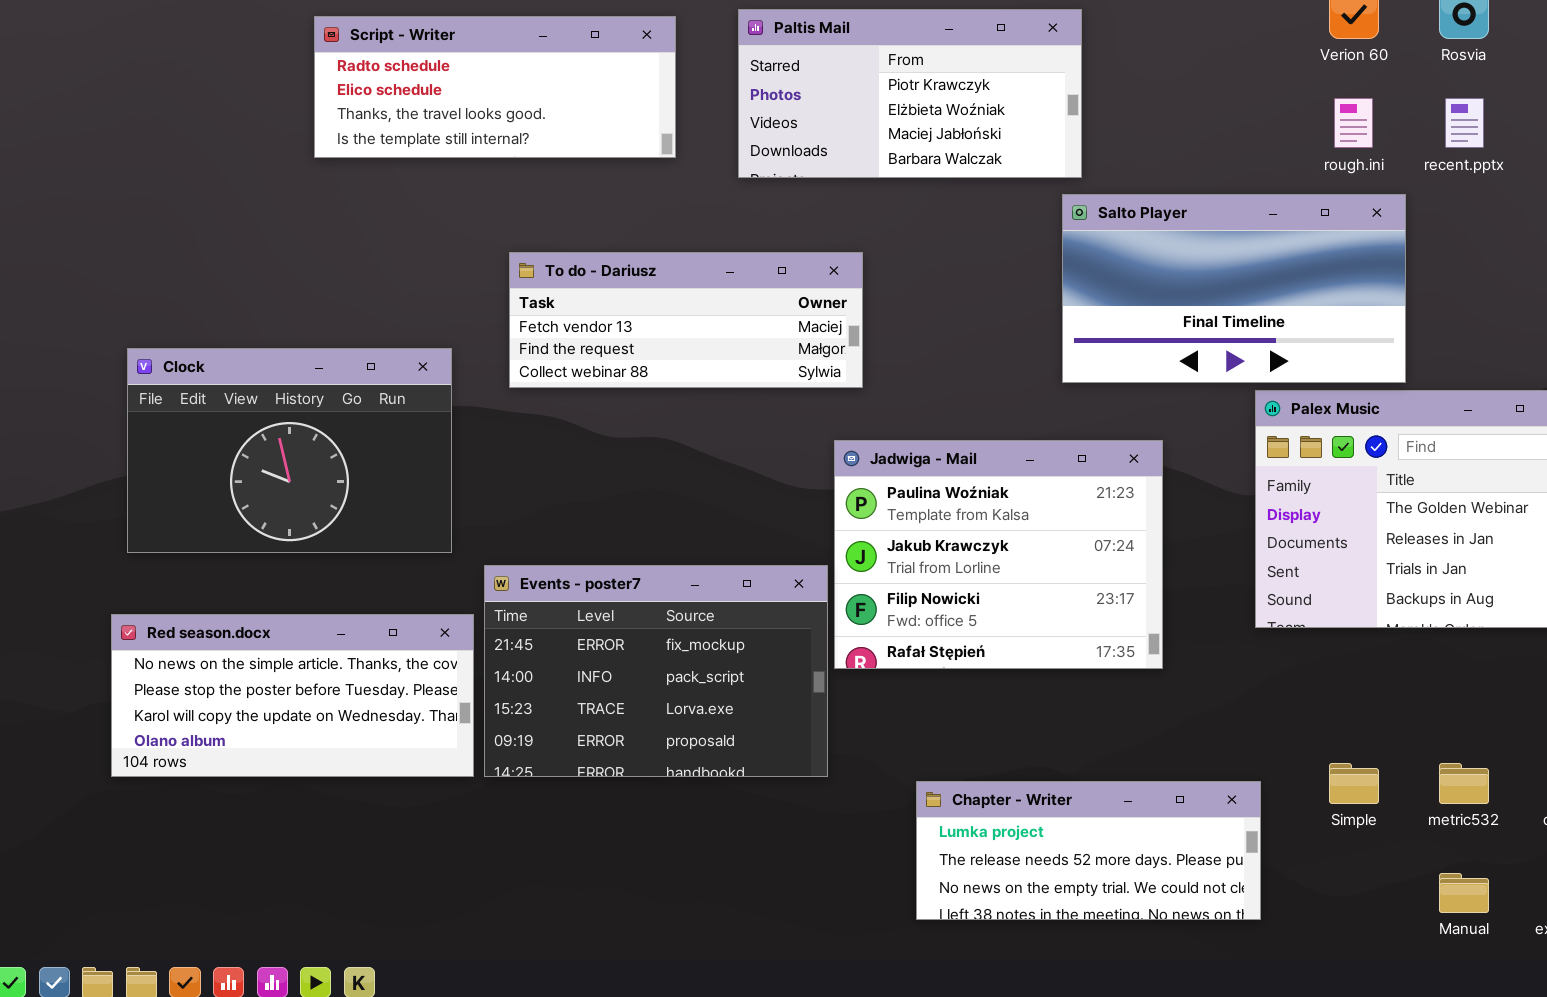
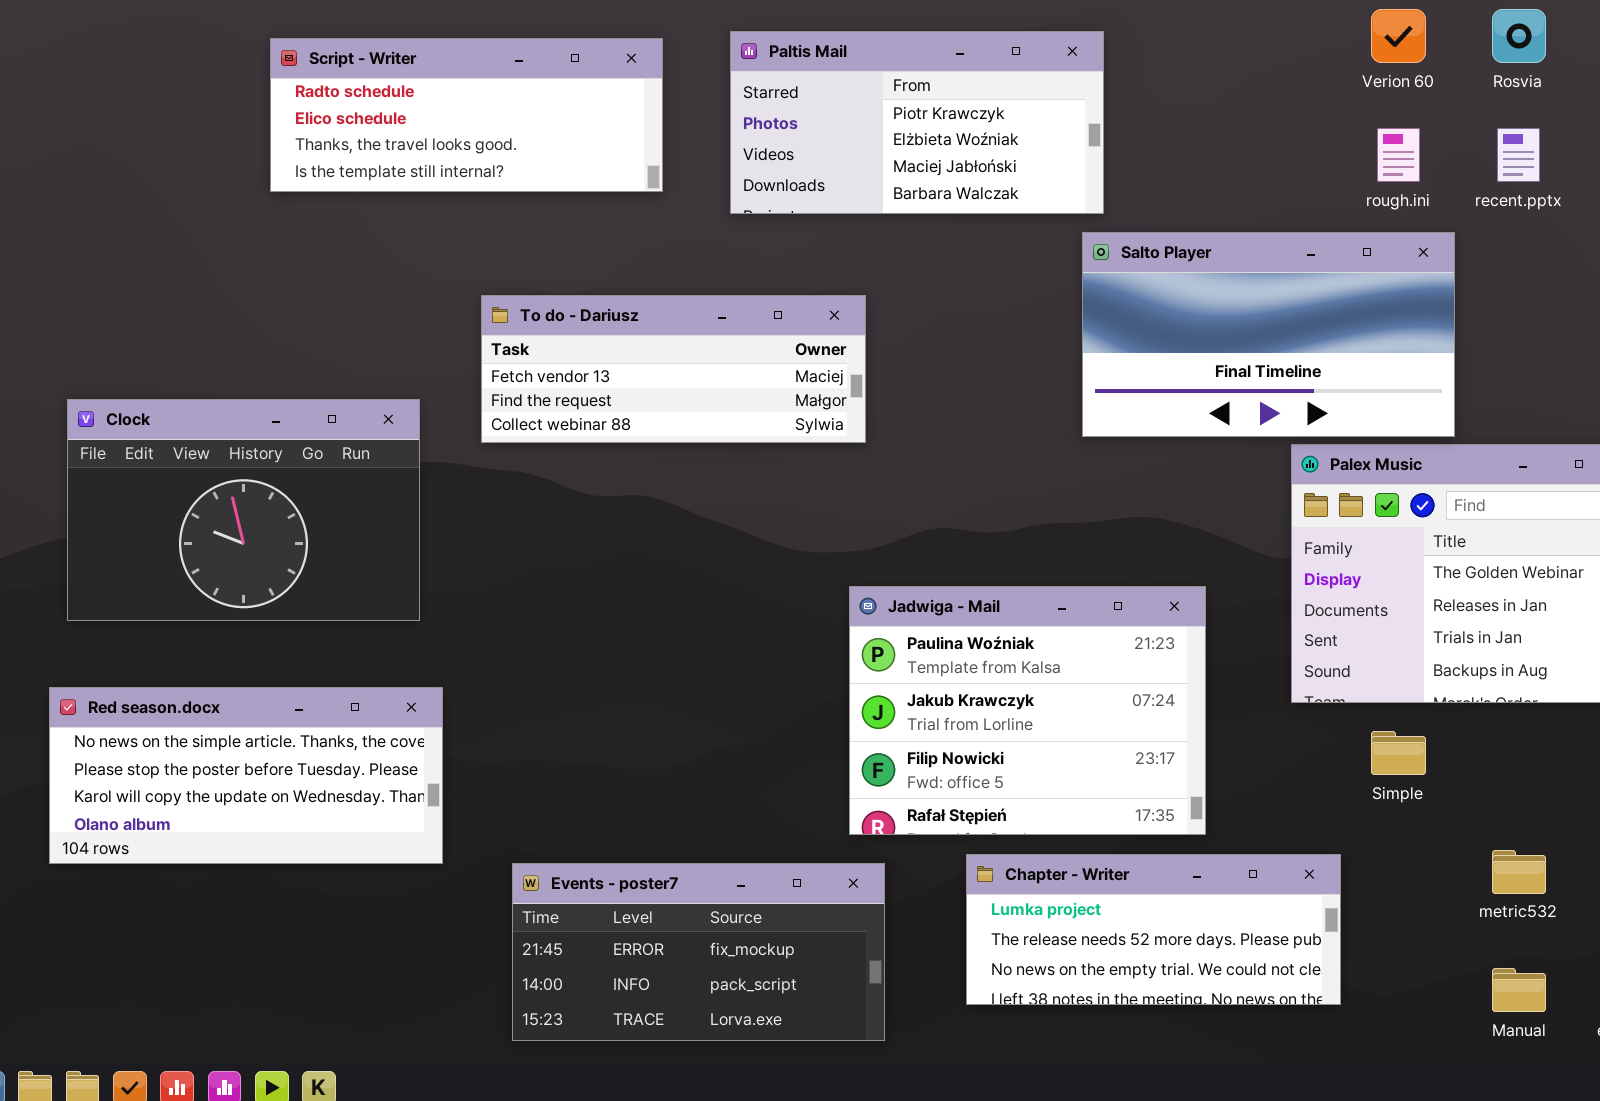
Jadwiga - Mail: [834,440,1163,669] -> [849,586,1206,835], moved
Events - poster7: [484,565,828,777] -> [512,863,885,1041], moved, resized
Simple: [1329,763,1379,804] -> [1371,731,1426,775], moved
Chapter - Writer: [916,781,1261,920] -> [966,854,1341,1005], moved

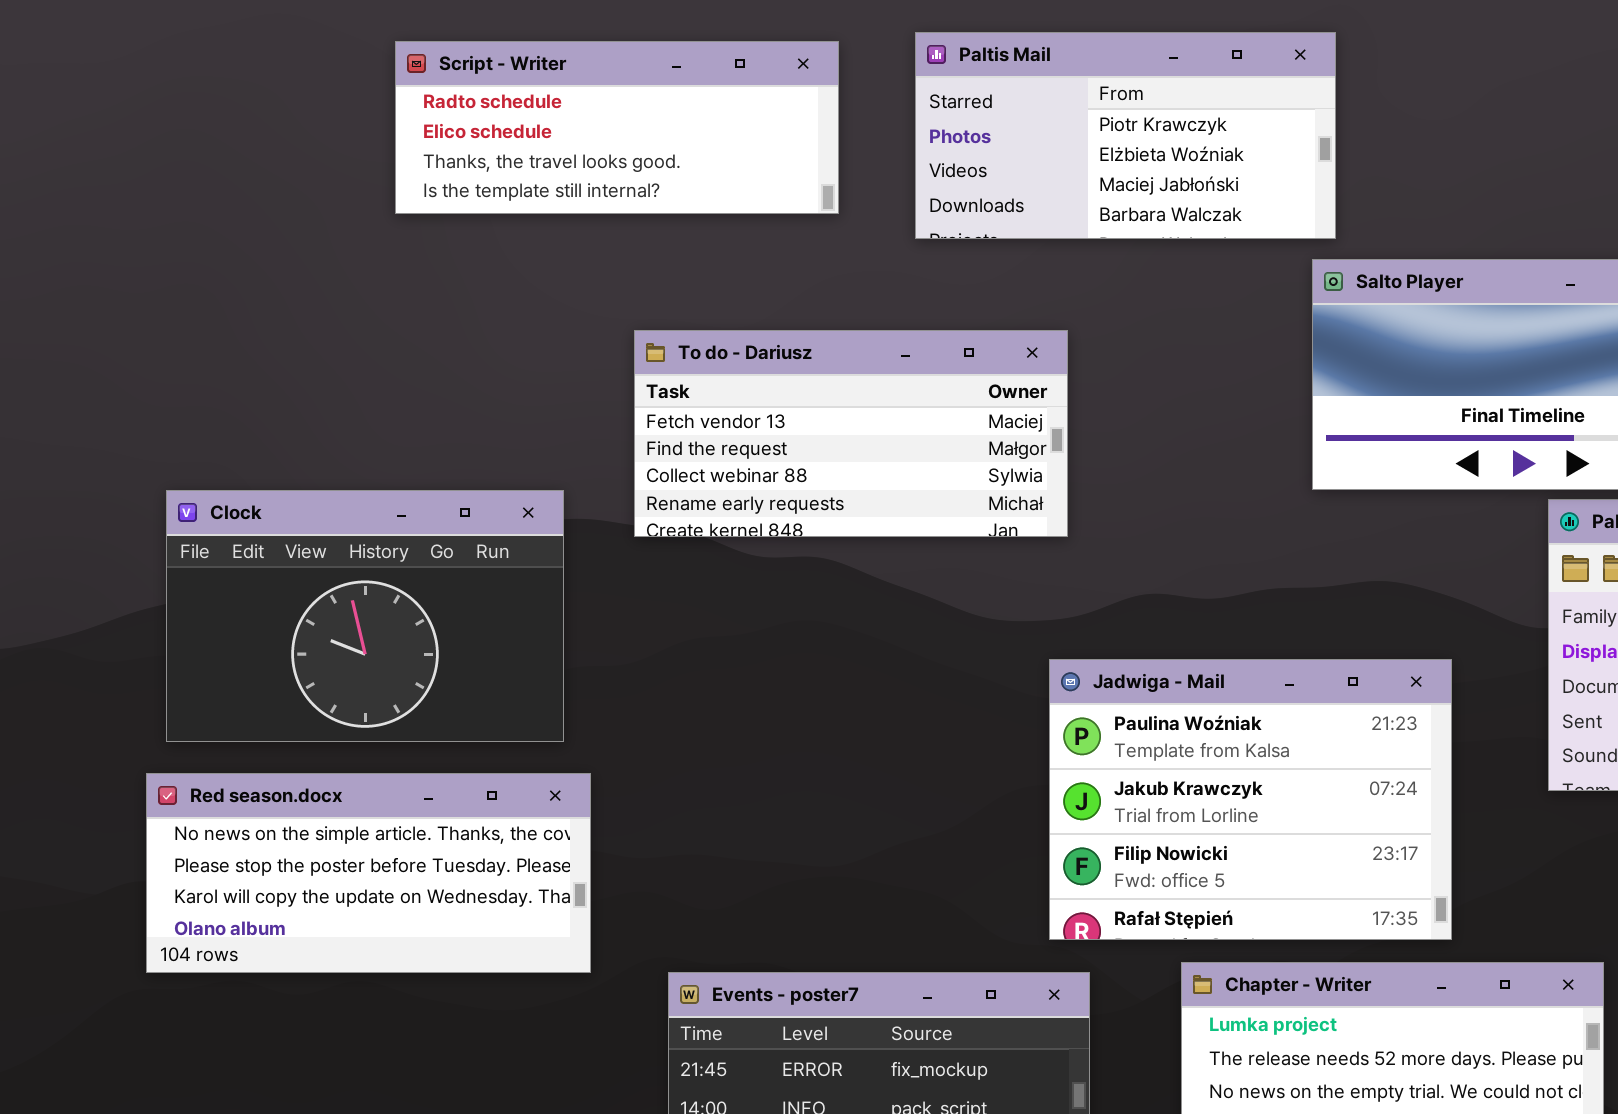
To do - Dariusz: [481,295,866,443] -> [634,330,1068,537], resized
Clock: [67,399,420,621] -> [166,490,564,742], moved

